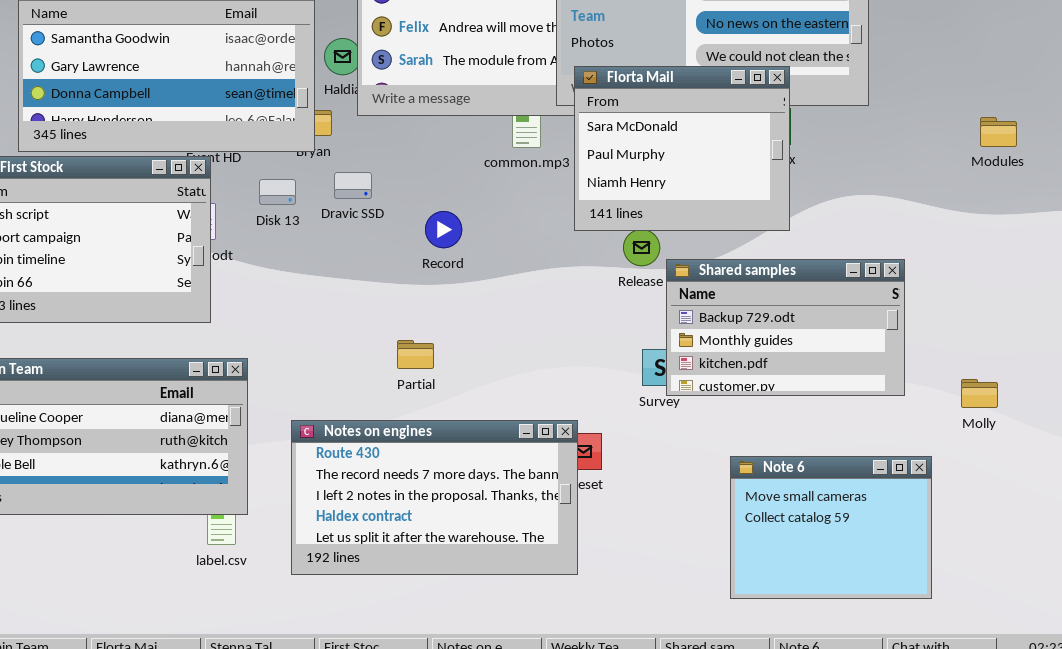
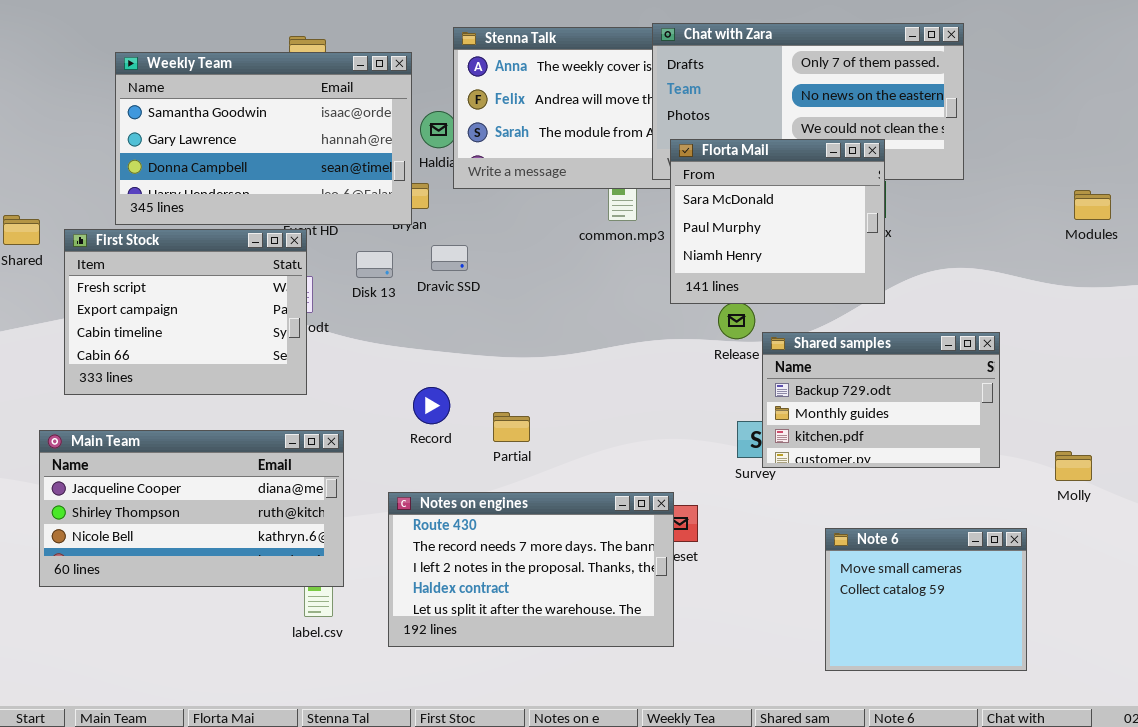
Record: [425,211,462,248] -> [413,387,450,424], moved

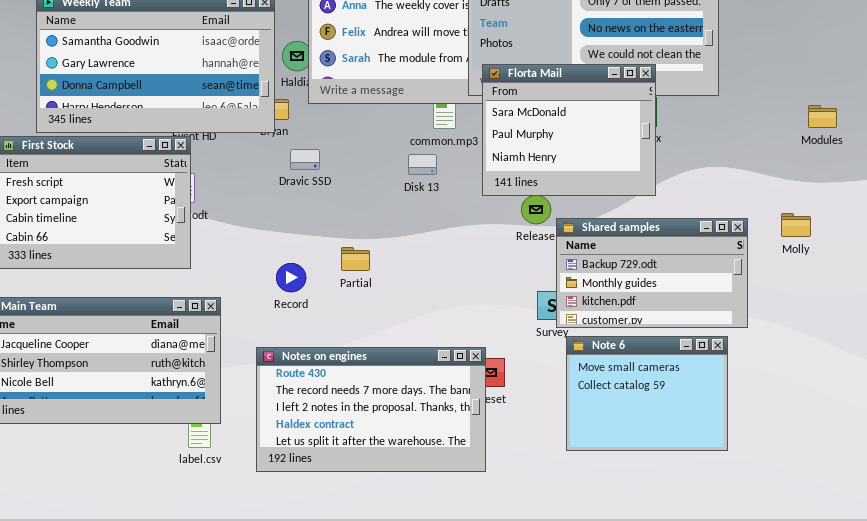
Disk 13: [356,251,393,278] -> [408,154,437,175], moved
Partial: [493,412,530,442] -> [341,247,370,271], moved
Molly: [1055,451,1092,481] -> [781,213,811,237], moved
Note 6: [825,528,1027,671] -> [566,336,728,451], moved

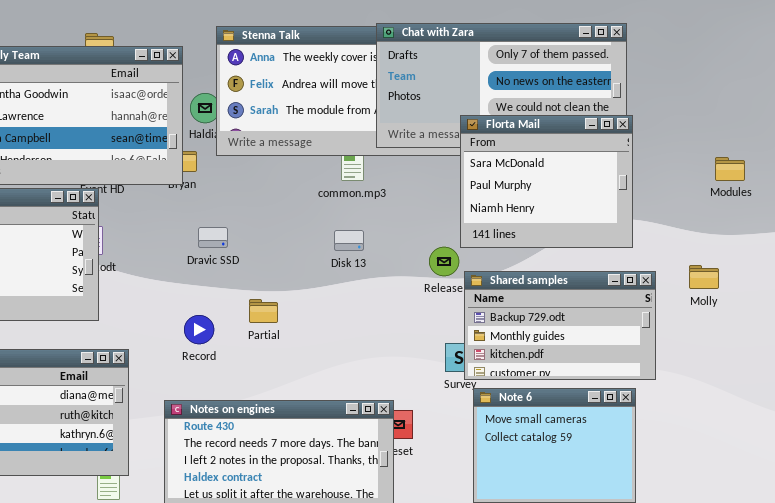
Florta Mail: [482,64,656,196] -> [460,115,633,248], moved
Dravic SSD: [290,149,320,170] -> [198,227,228,248], moved
Disk 13: [408,154,437,175] -> [334,230,364,251], moved

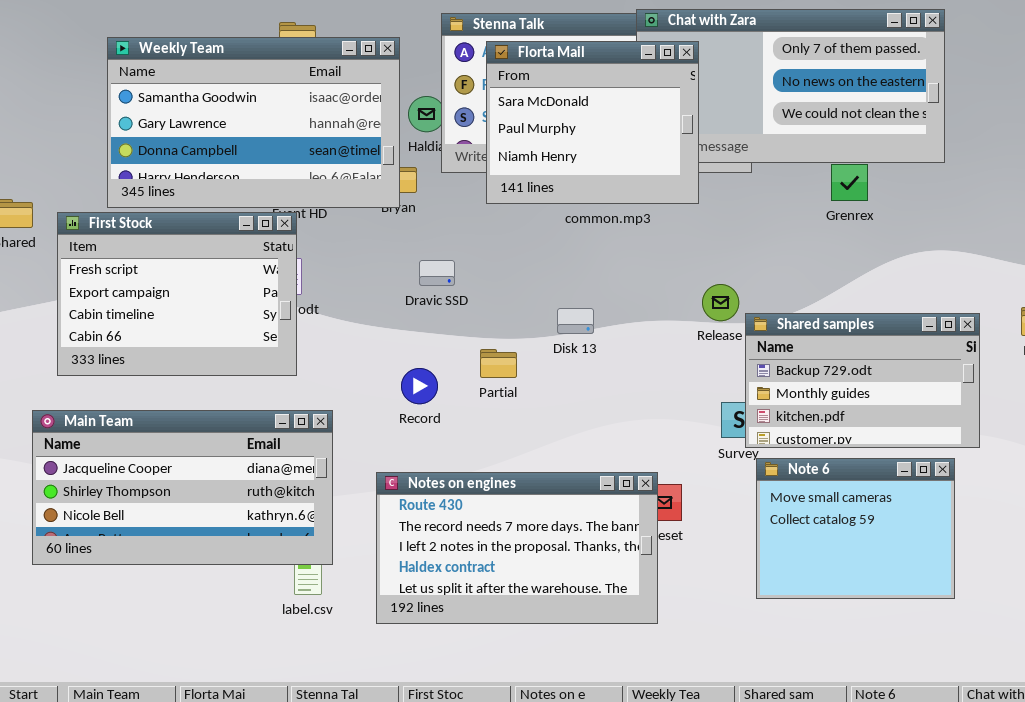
Florta Mail: [460,115,633,248] -> [486,41,699,204], moved
Disk 13: [334,230,364,251] -> [557,308,594,334], moved

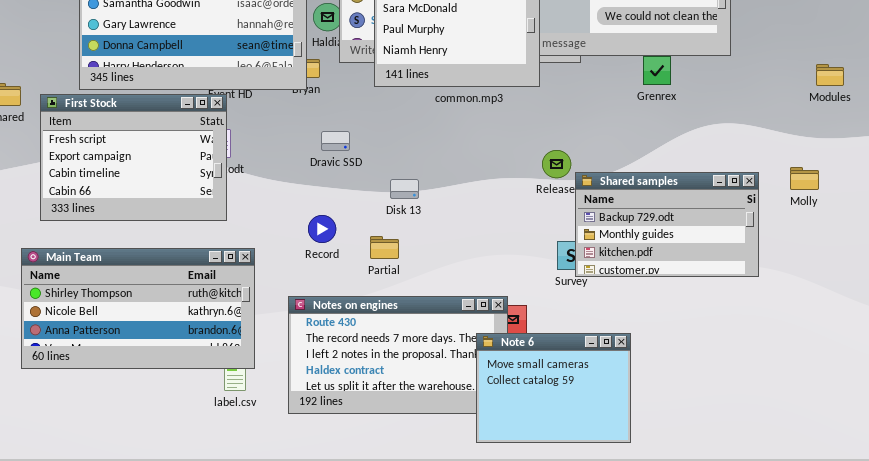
Disk 13: [557,308,594,334] -> [390,179,419,199], moved
Partial: [480,349,517,378] -> [370,236,399,259], moved
Main Team: [32,410,333,565] -> [21,248,255,369], scrolled down 1 row
Note 6: [756,458,955,599] -> [476,333,631,443], moved

